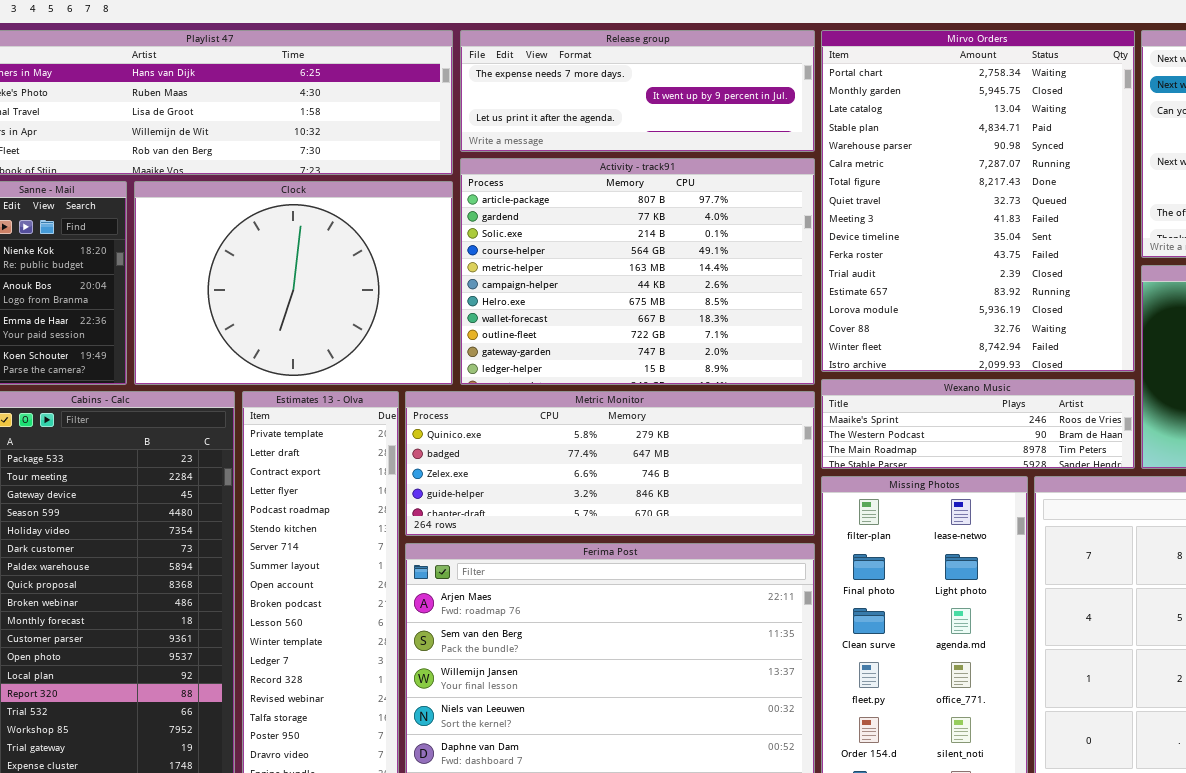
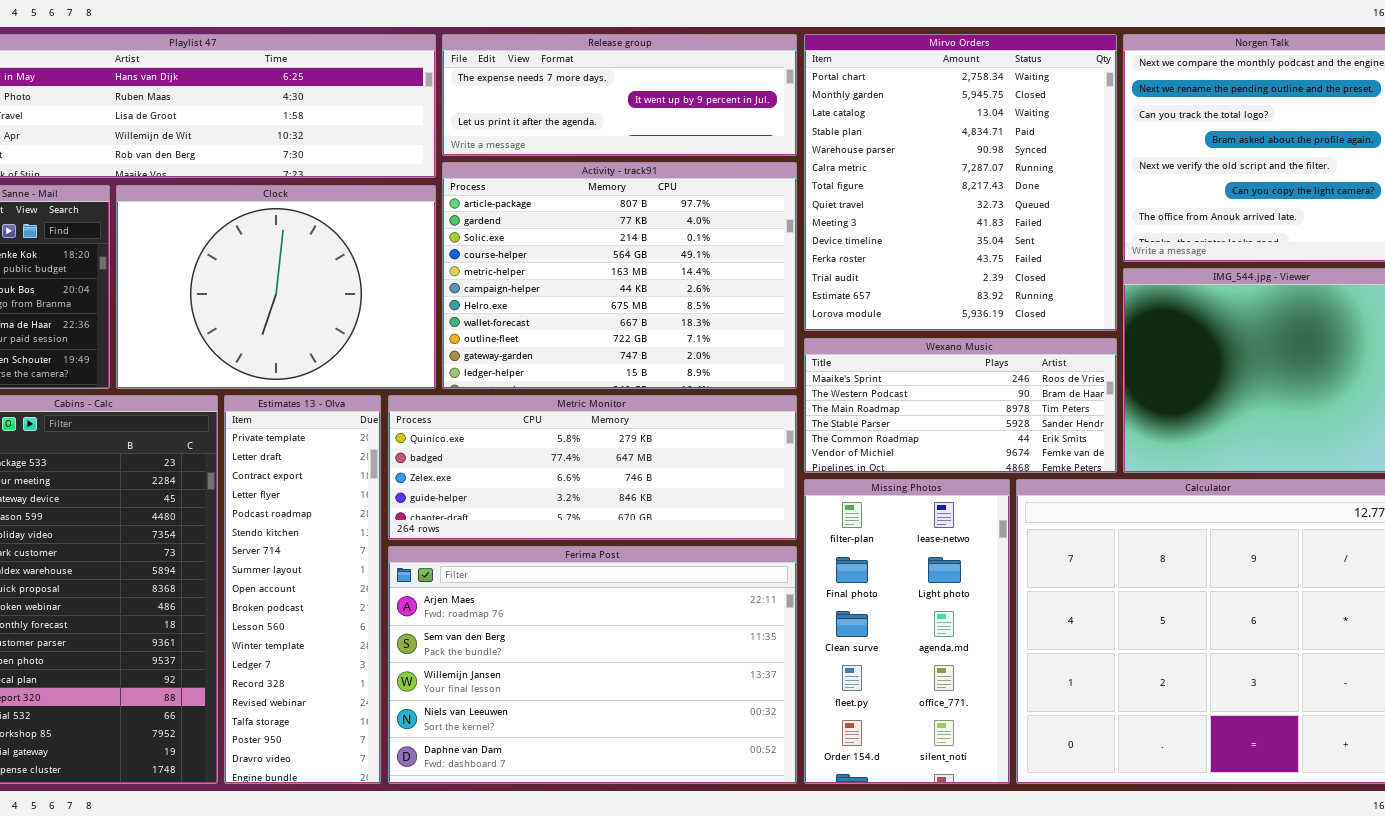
Mirvo Orders: [821,30,1135,372] -> [804,34,1117,331], resized
Wexano Music: [821,379,1135,469] -> [804,338,1117,473], resized

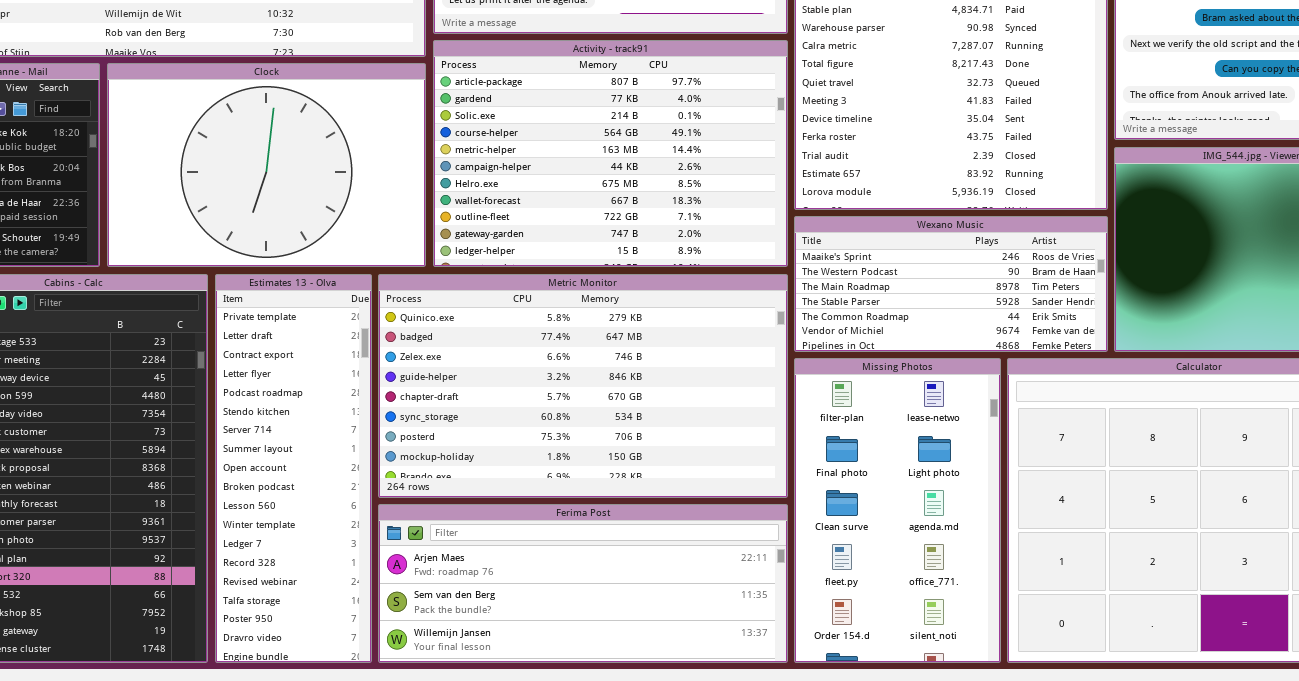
Metric Monitor: [388,395,797,540] -> [378,274,788,498], resized
Ferima Post: [388,546,797,784] -> [378,504,788,663], resized

